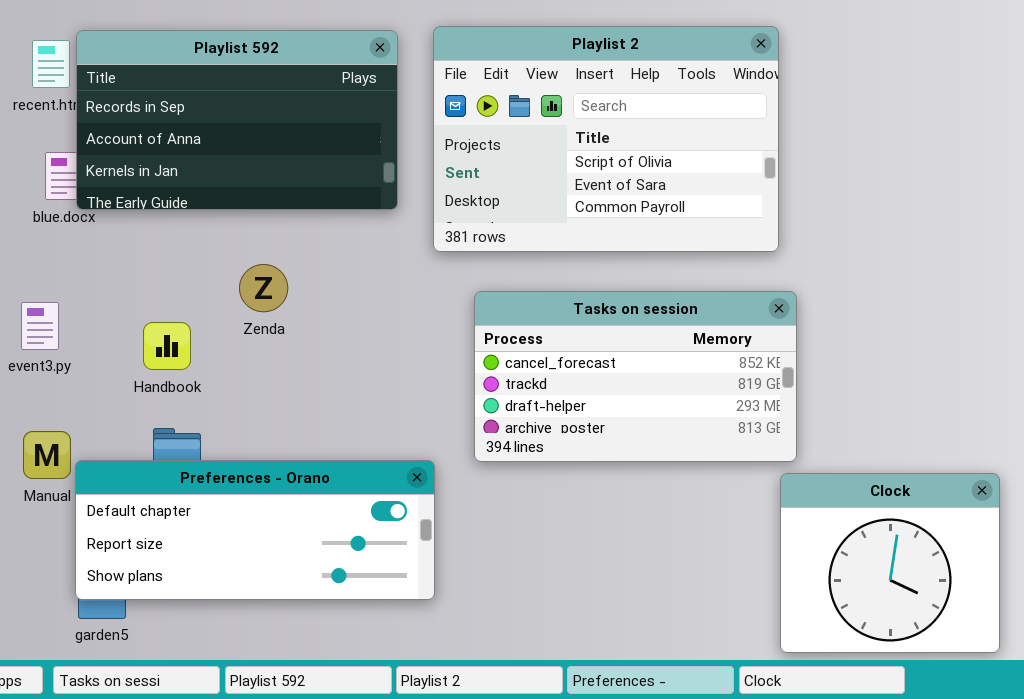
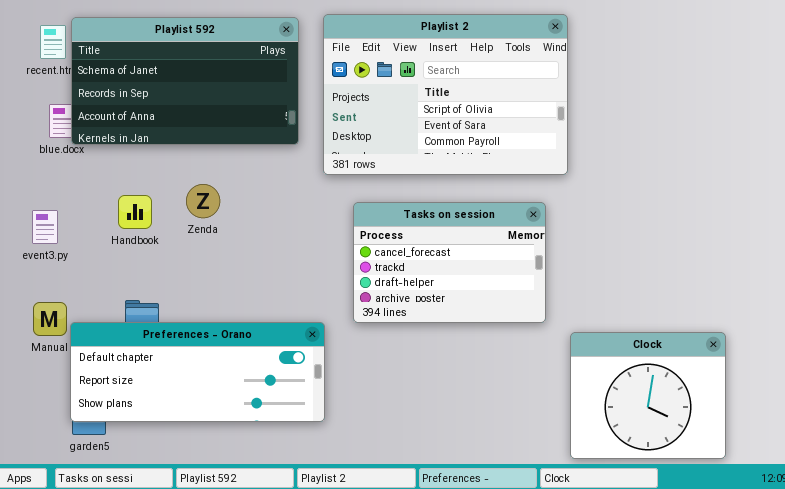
Playlist 592: [76,30,398,210] -> [71,17,299,145], scrolled up 1 row
Tasks on session: [474,291,797,462] -> [353,202,546,323], resized
Handbook: [143,322,191,370] -> [118,195,152,229], moved

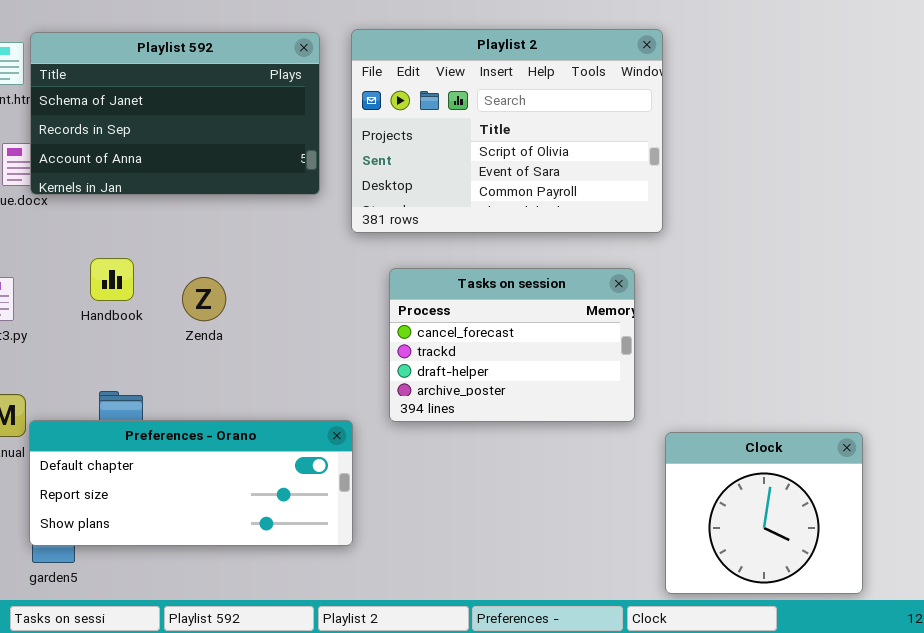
Zenda: [186,184,220,218] -> [182,277,226,321], moved

